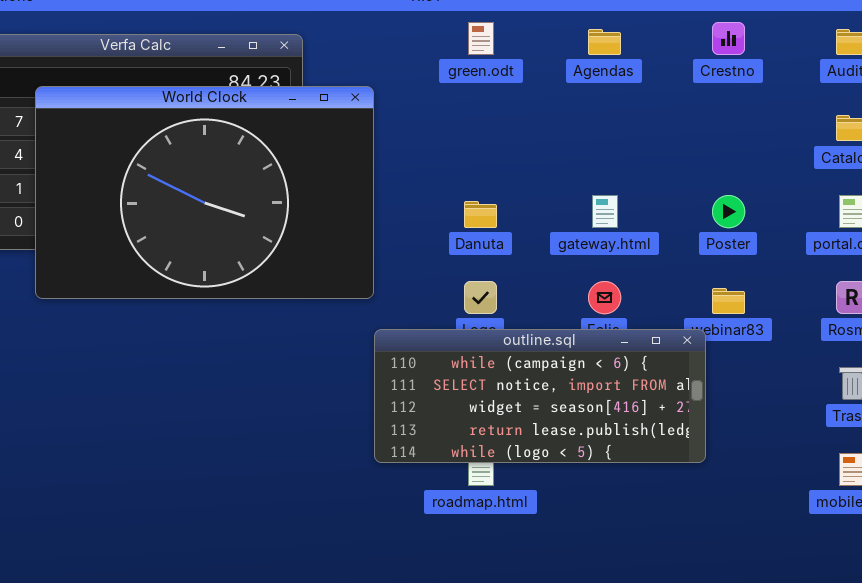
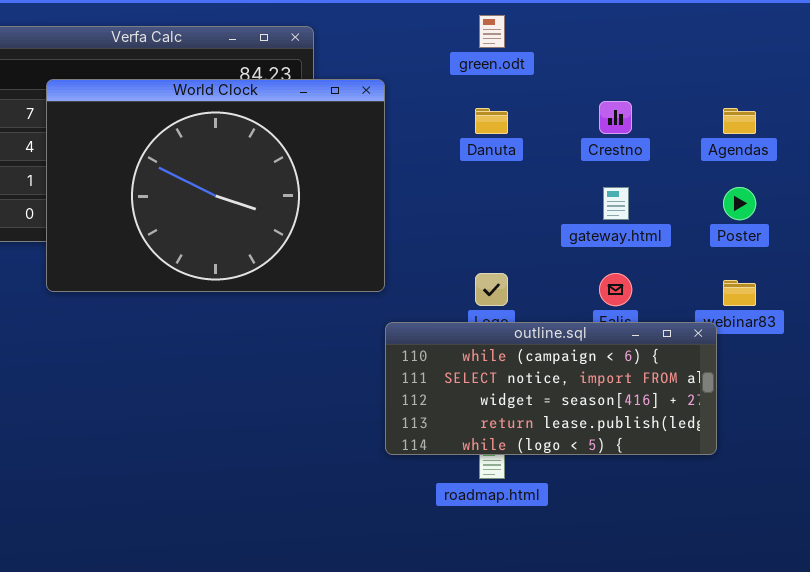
Crestno: [712,22,745,55] -> [599,101,632,134], moved
Agendas: [588,29,621,55] -> [723,108,756,134], moved
Danuta: [464,201,497,228] -> [475,108,508,134], moved

